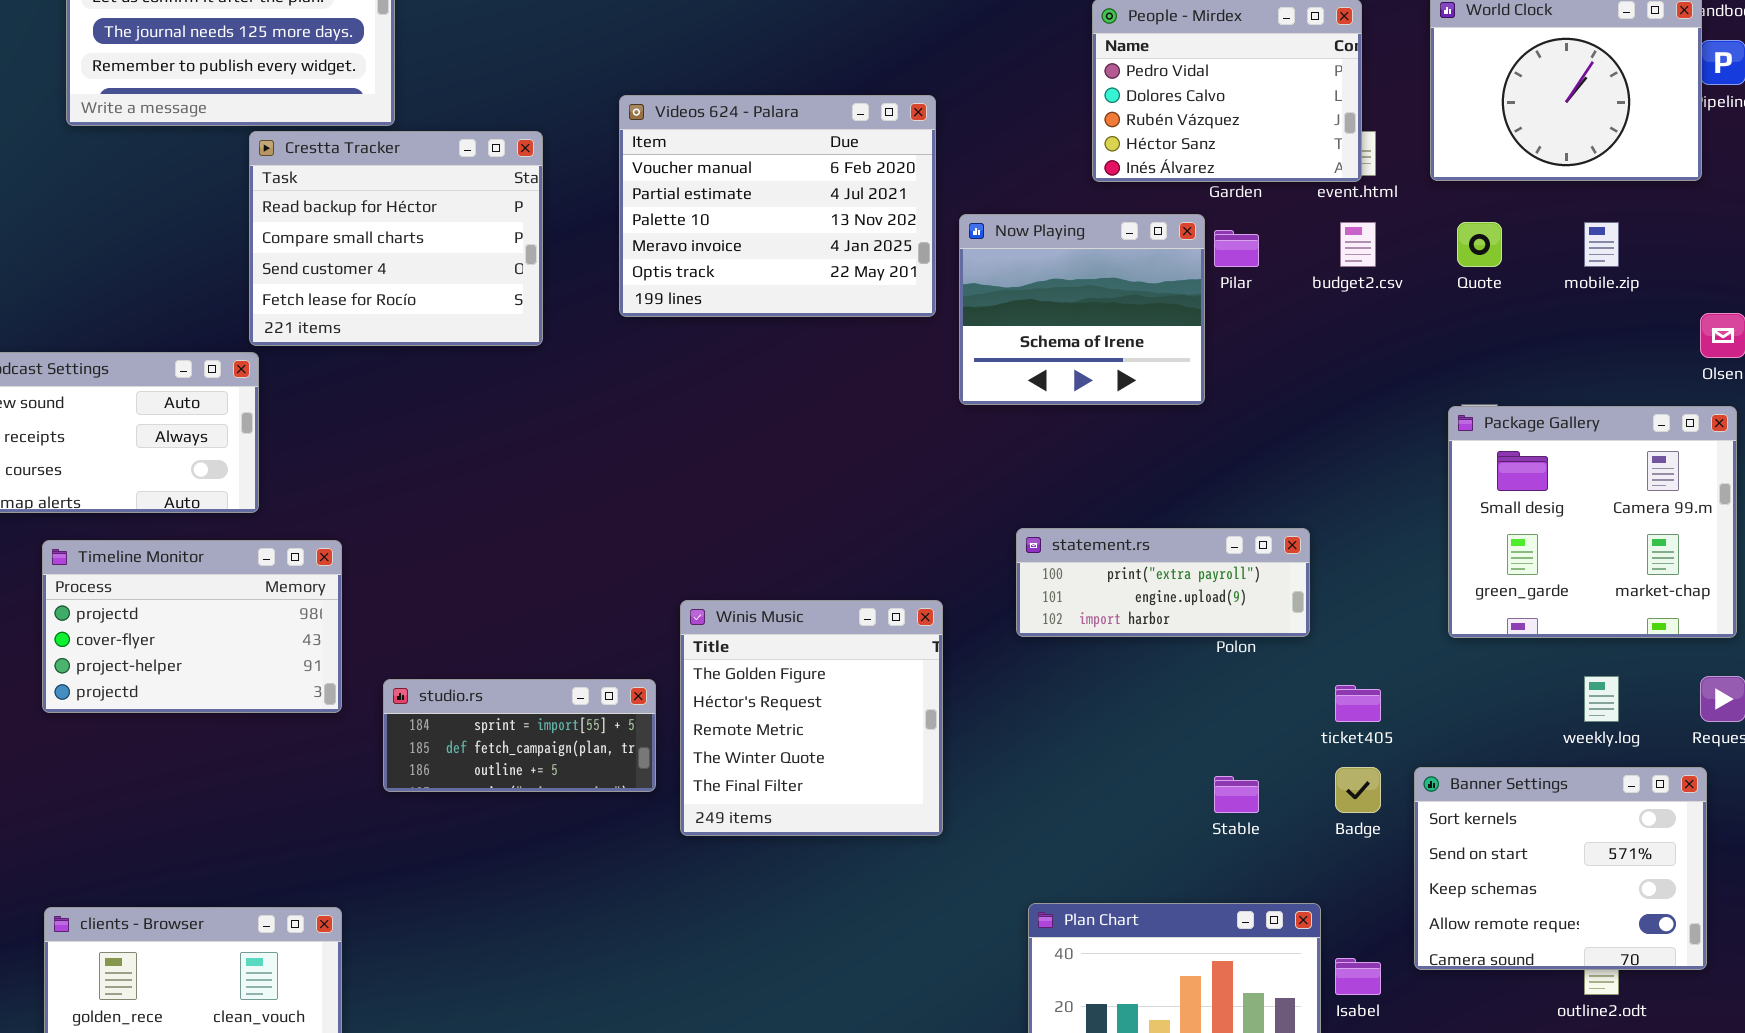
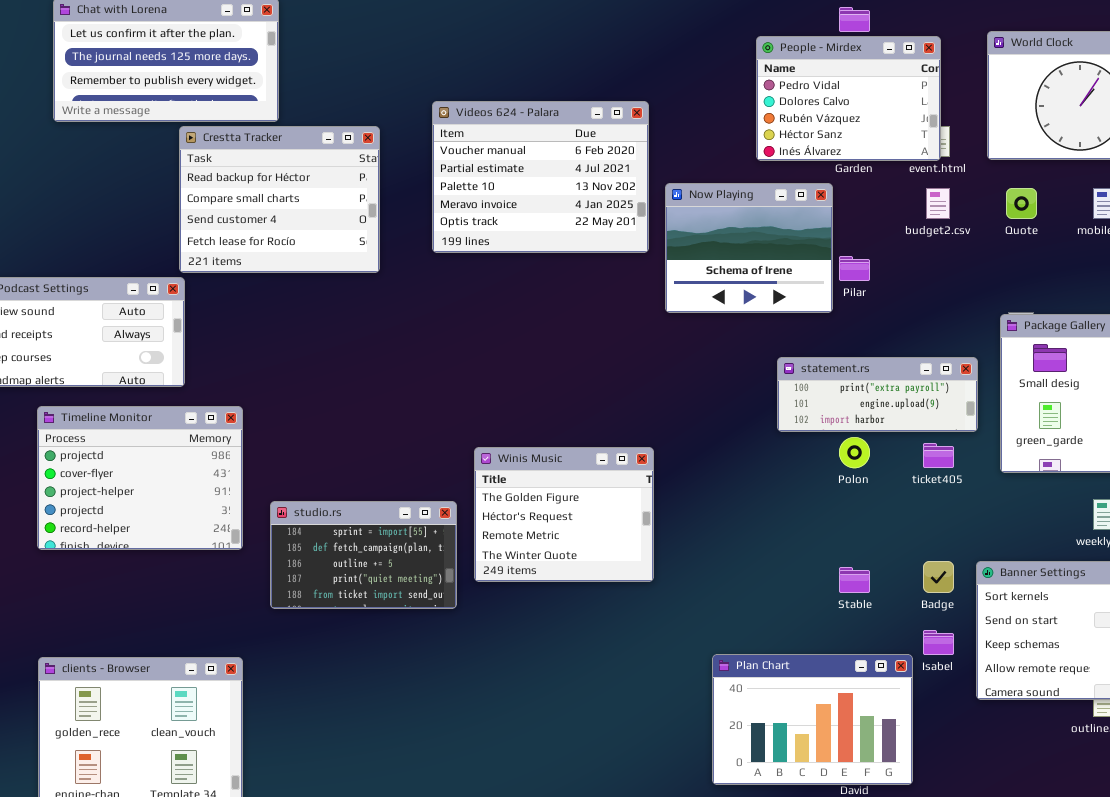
Pilar: [1214,230,1259,267] -> [839,256,870,281], moved
statement.rs: [1016,528,1310,637] -> [777,357,978,432], moved
Timeline Monitor: [42,540,342,713] -> [37,406,243,550], resized
Winis Music: [680,600,943,836] -> [474,447,654,582], resized
studio.rs: [383,679,656,792] -> [270,501,457,609], resized
ticket405: [1335,685,1381,722] -> [923,443,954,468], moved
Isabel: [1335,958,1381,995] -> [923,630,954,655], moved

